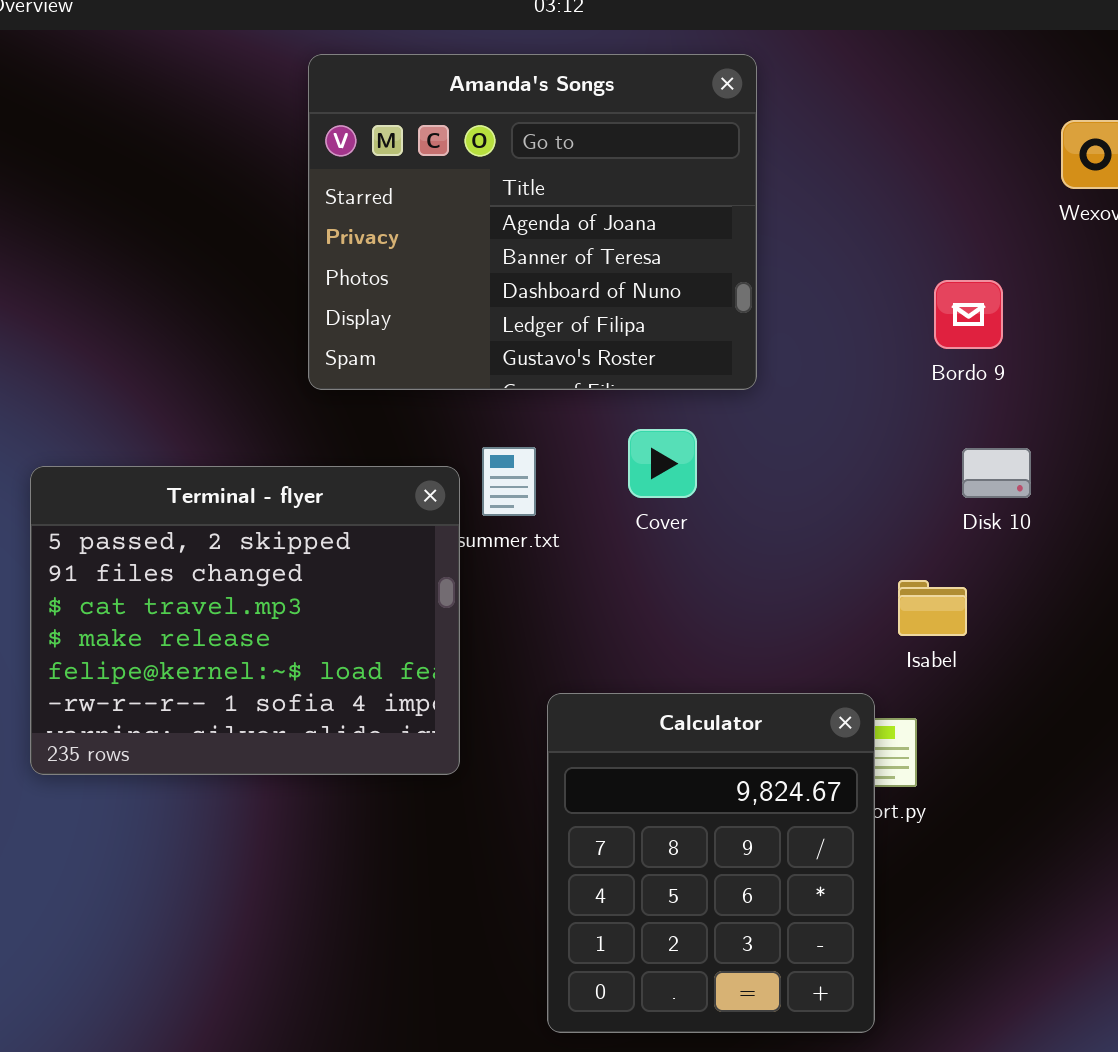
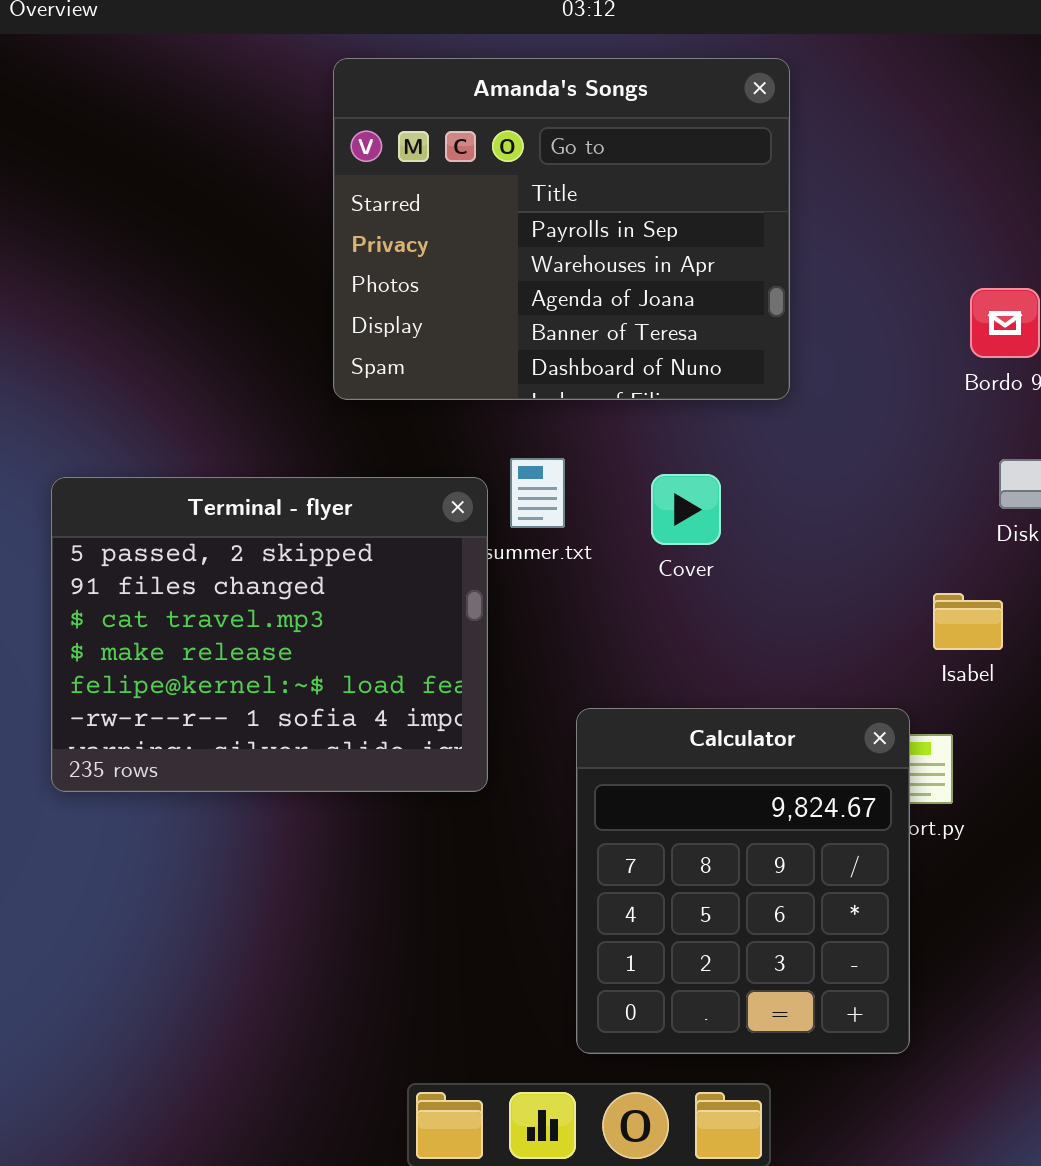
Amanda's Songs: [308,54,757,390] -> [333,58,790,400], scrolled up 2 rows
Cover: [628,429,697,498] -> [651,474,721,545], moved

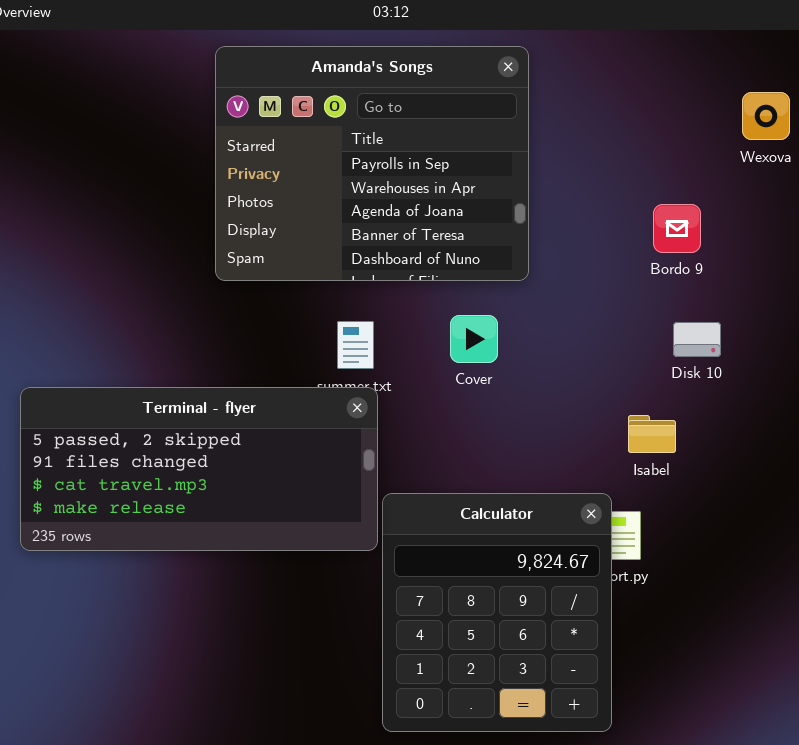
Cover: [651,474,721,545] -> [450,315,498,363], moved
Terminal - flyer: [51,477,488,792] -> [20,387,378,551], resized

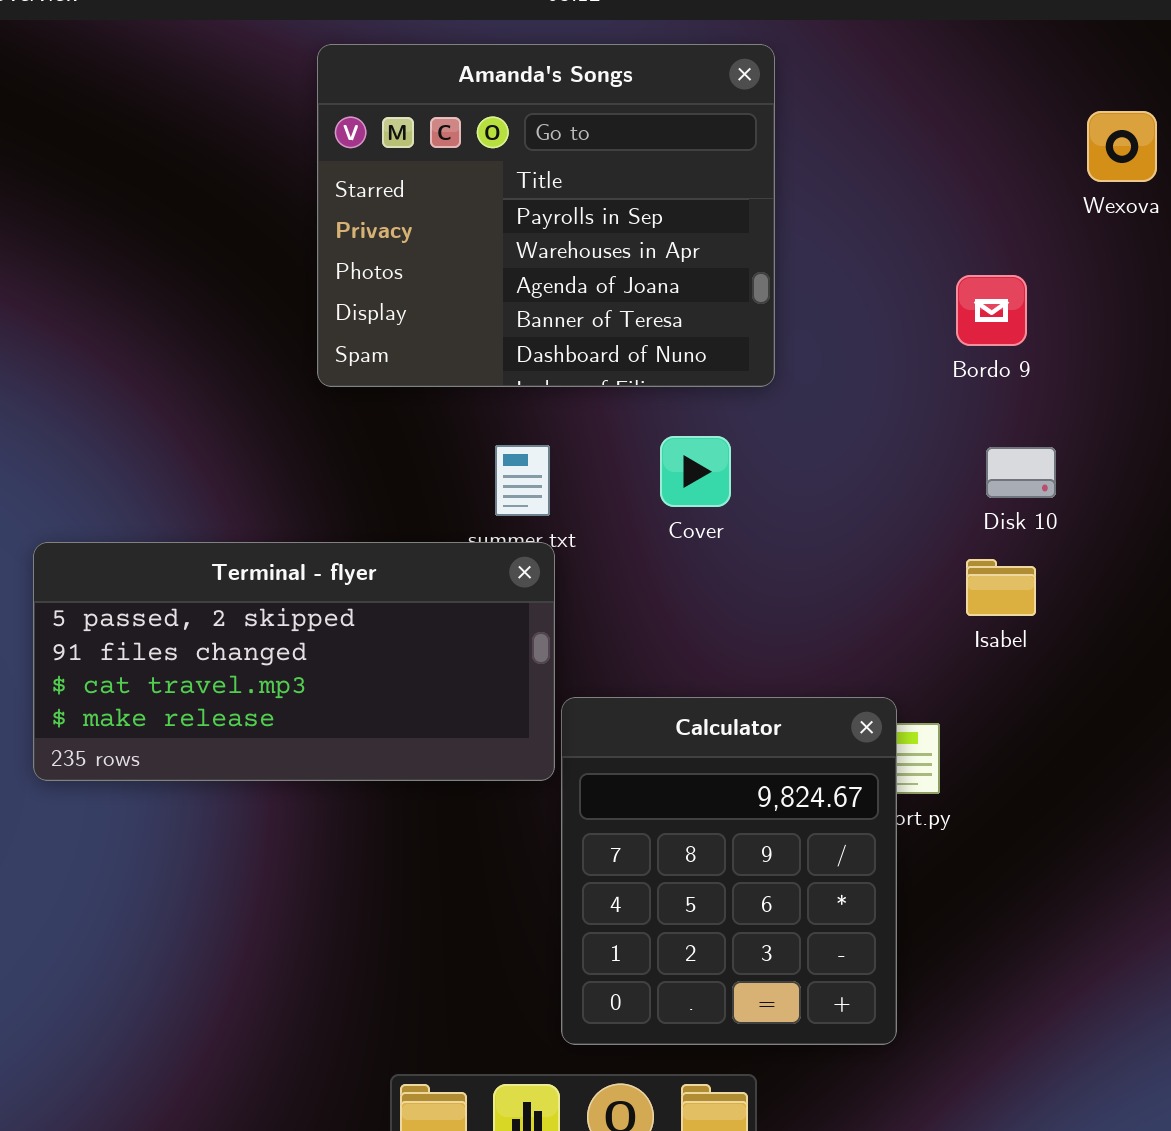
Isabel: [628,415,676,453] -> [966,559,1036,616], moved

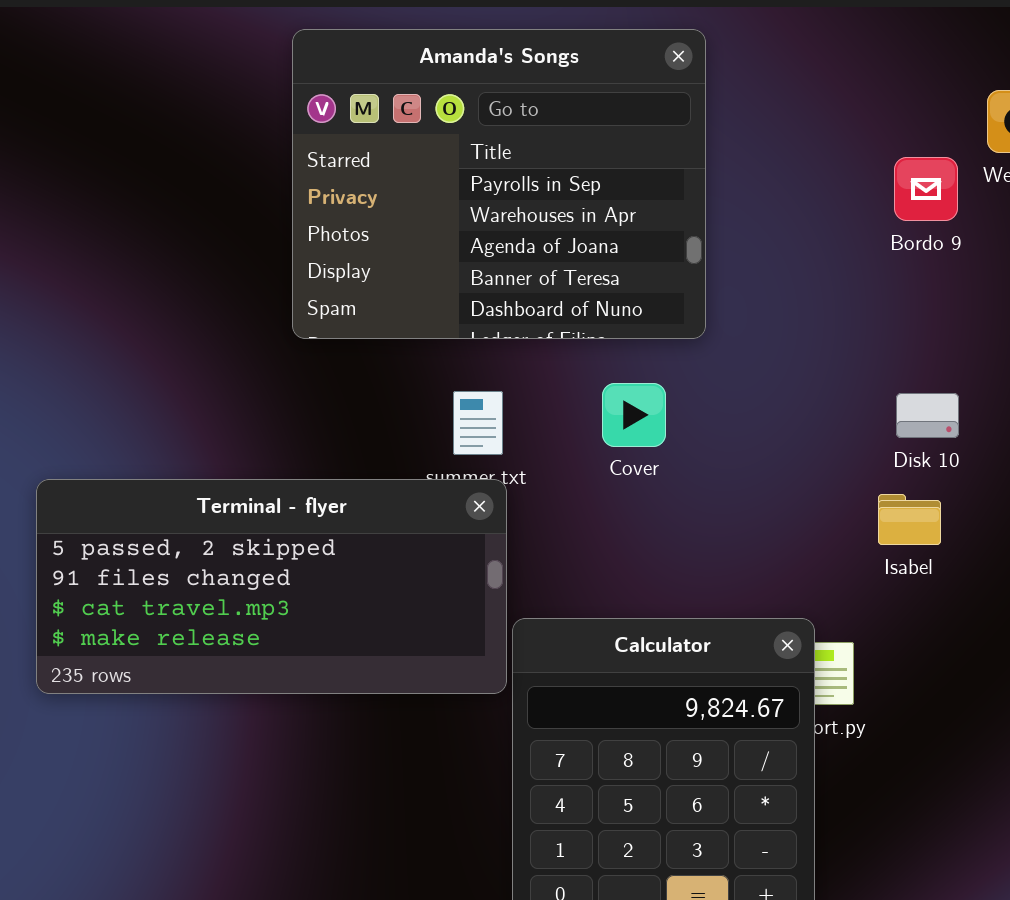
Bordo 9: [956,275,1027,346] -> [894,157,958,221], moved

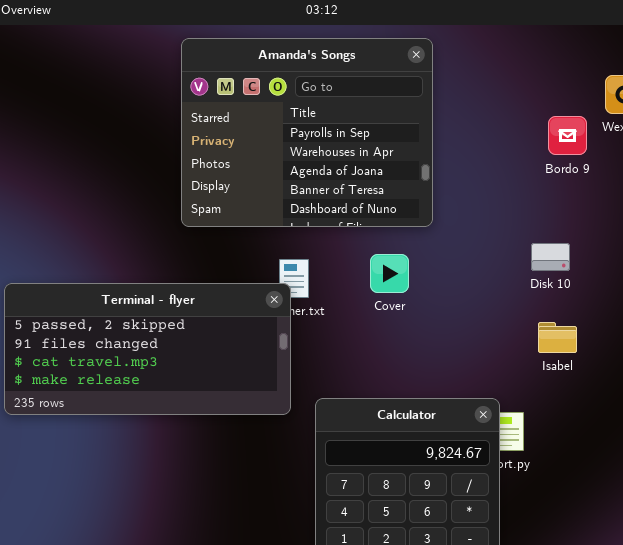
Disk 10: [896,393,959,438] -> [531,243,570,271], moved
Terminal - flyer: [36,479,507,694] -> [4,283,291,415], moved

